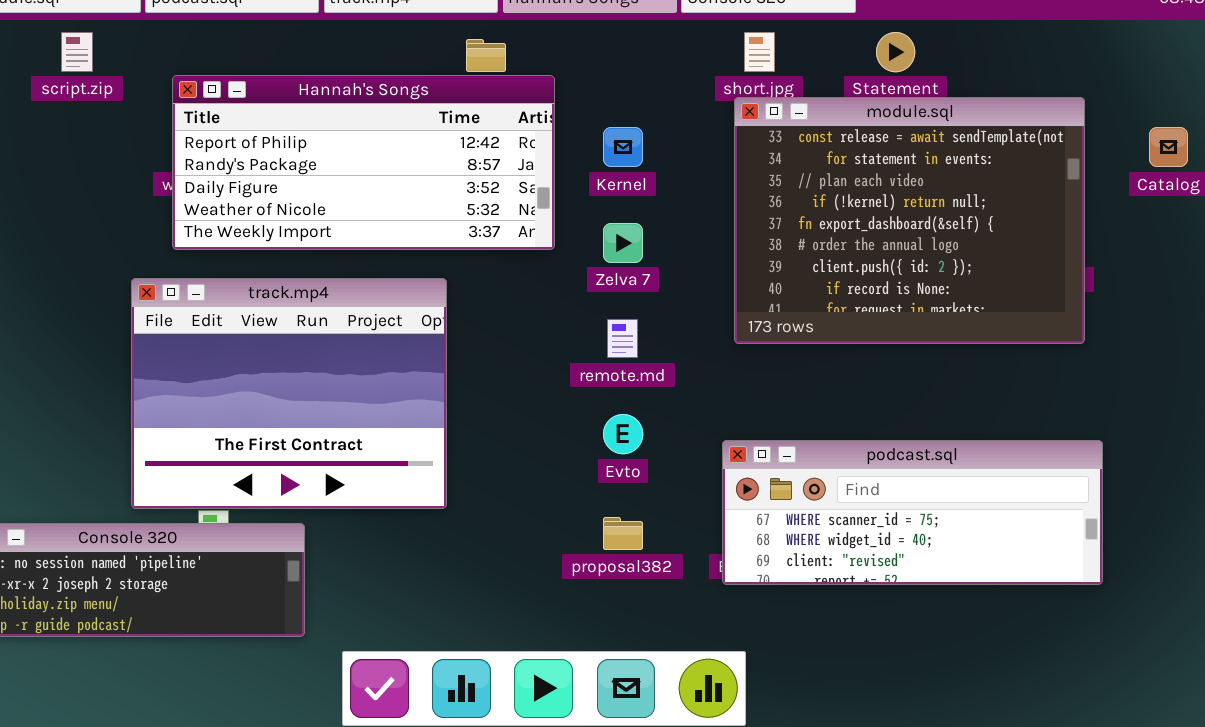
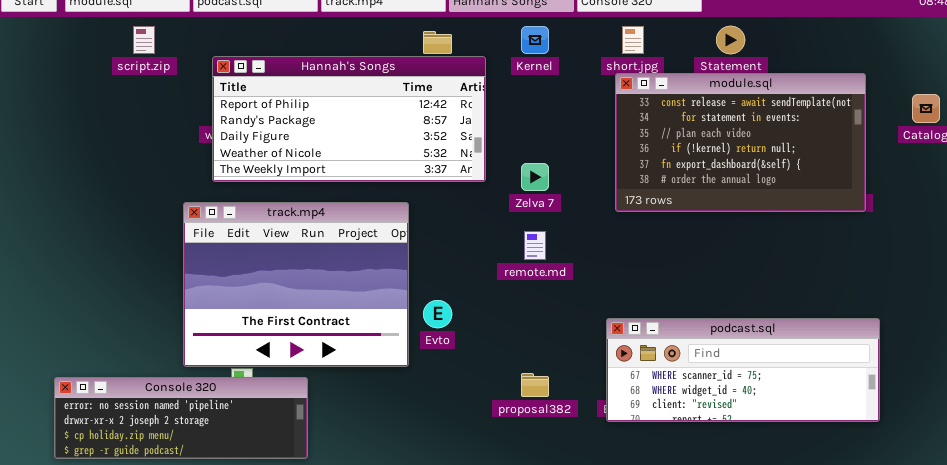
module.sql: [734,97,1085,344] -> [615,73,866,212], resized
Kernel: [603,127,643,167] -> [521,26,549,54], moved
Evto: [603,414,643,454] -> [423,300,452,328], moved

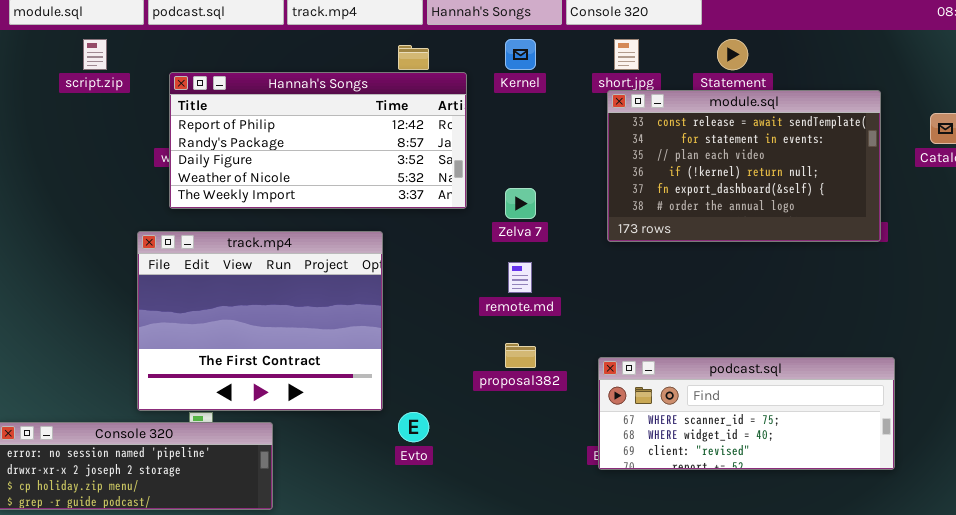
Evto: [423,300,452,328] -> [398,412,429,442], moved
proposal382: [521,373,549,397] -> [505,343,536,368], moved

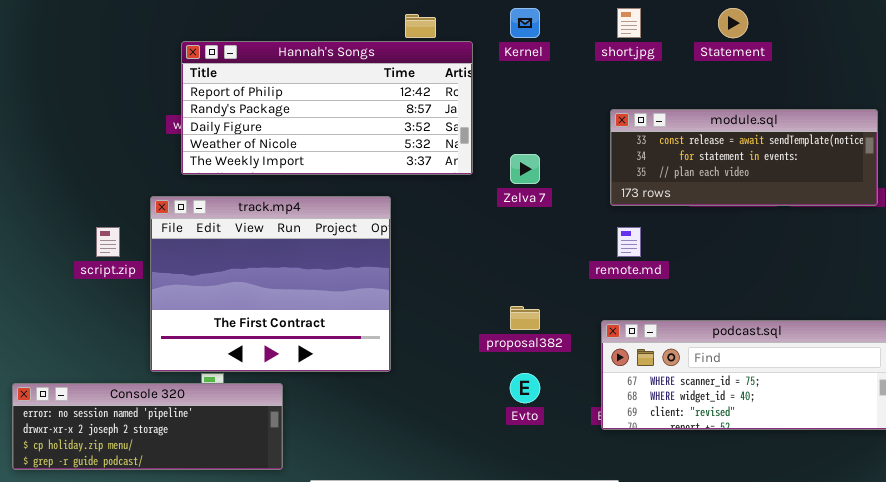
script.zip: [83,39,107,70] -> [96,227,120,257], moved
module.sql: [607,90,881,242] -> [610,109,878,206], resized
remote.md: [508,262,532,293] -> [617,227,641,257], moved
Evto: [398,412,429,442] -> [510,373,540,403], moved

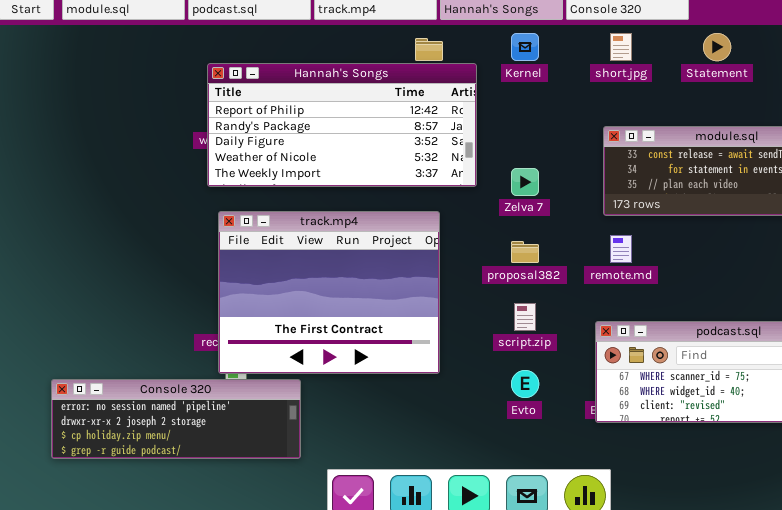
track.mp4: [150,196,391,372] -> [218,211,440,374], moved
script.zip: [96,227,120,257] -> [514,303,536,331], moved
proposal382: [510,306,540,330] -> [511,241,539,263], moved

